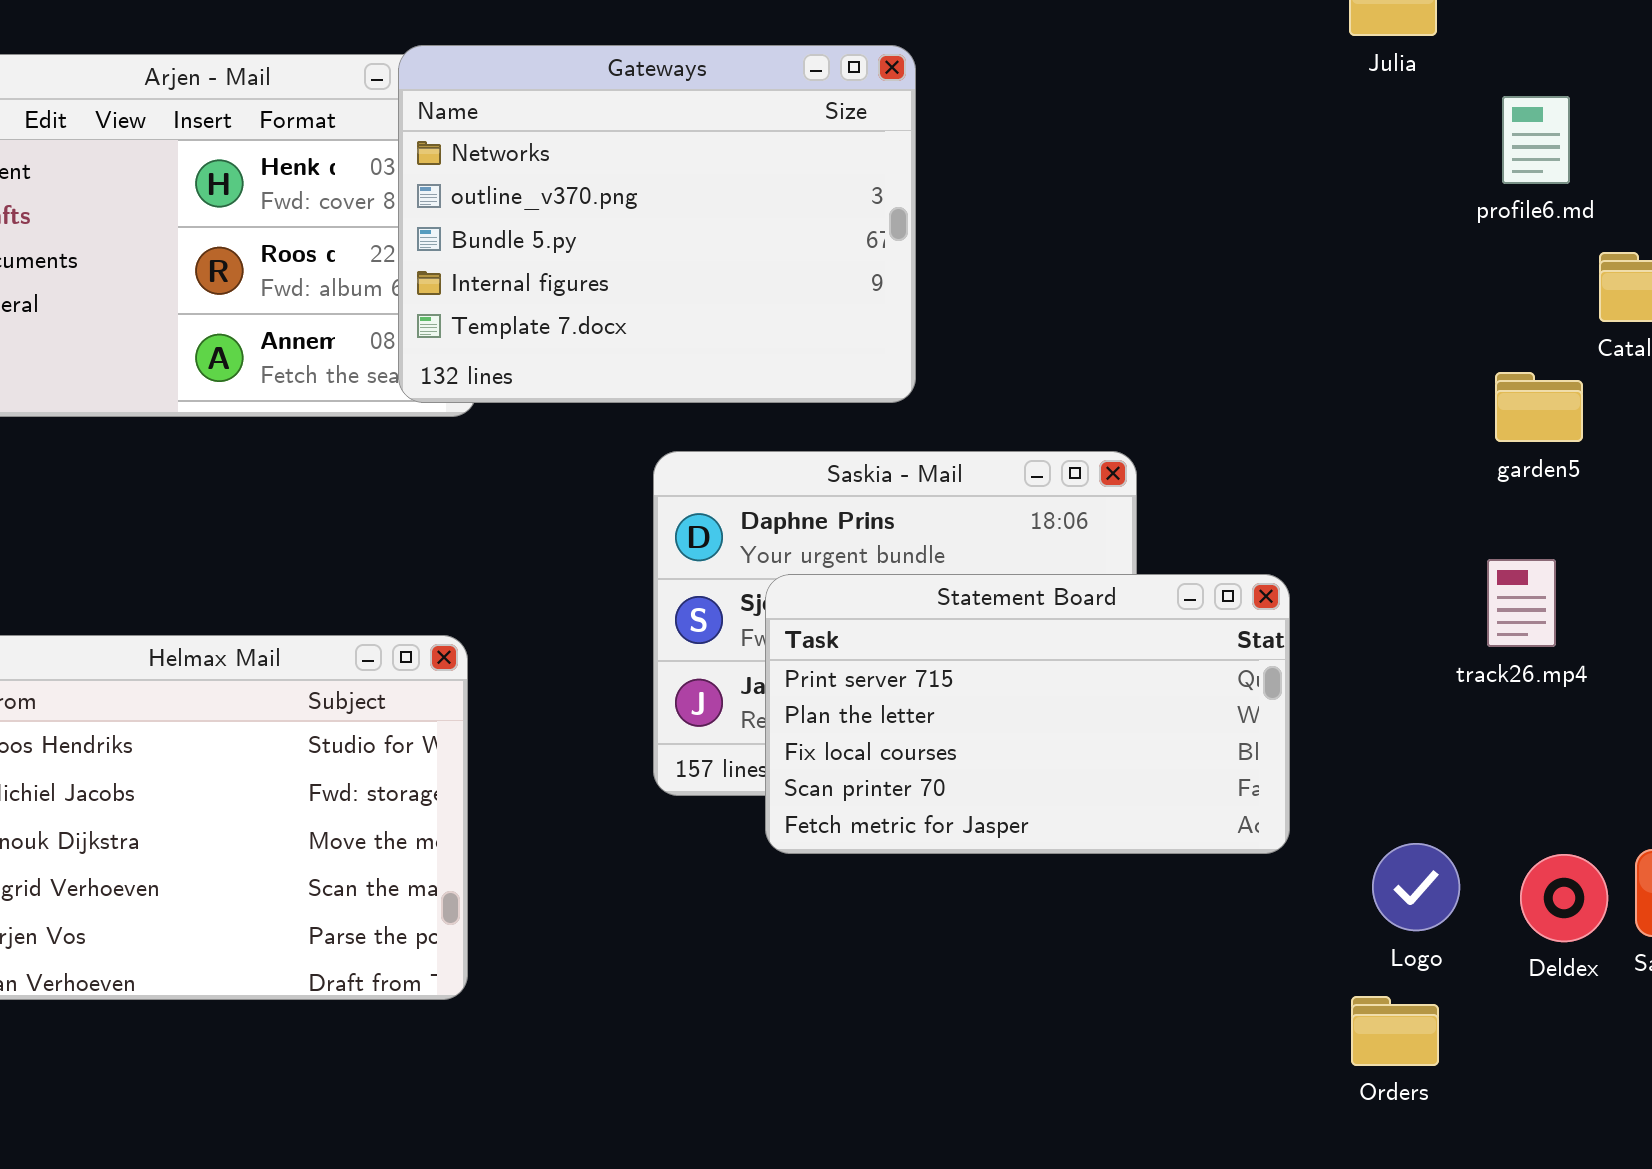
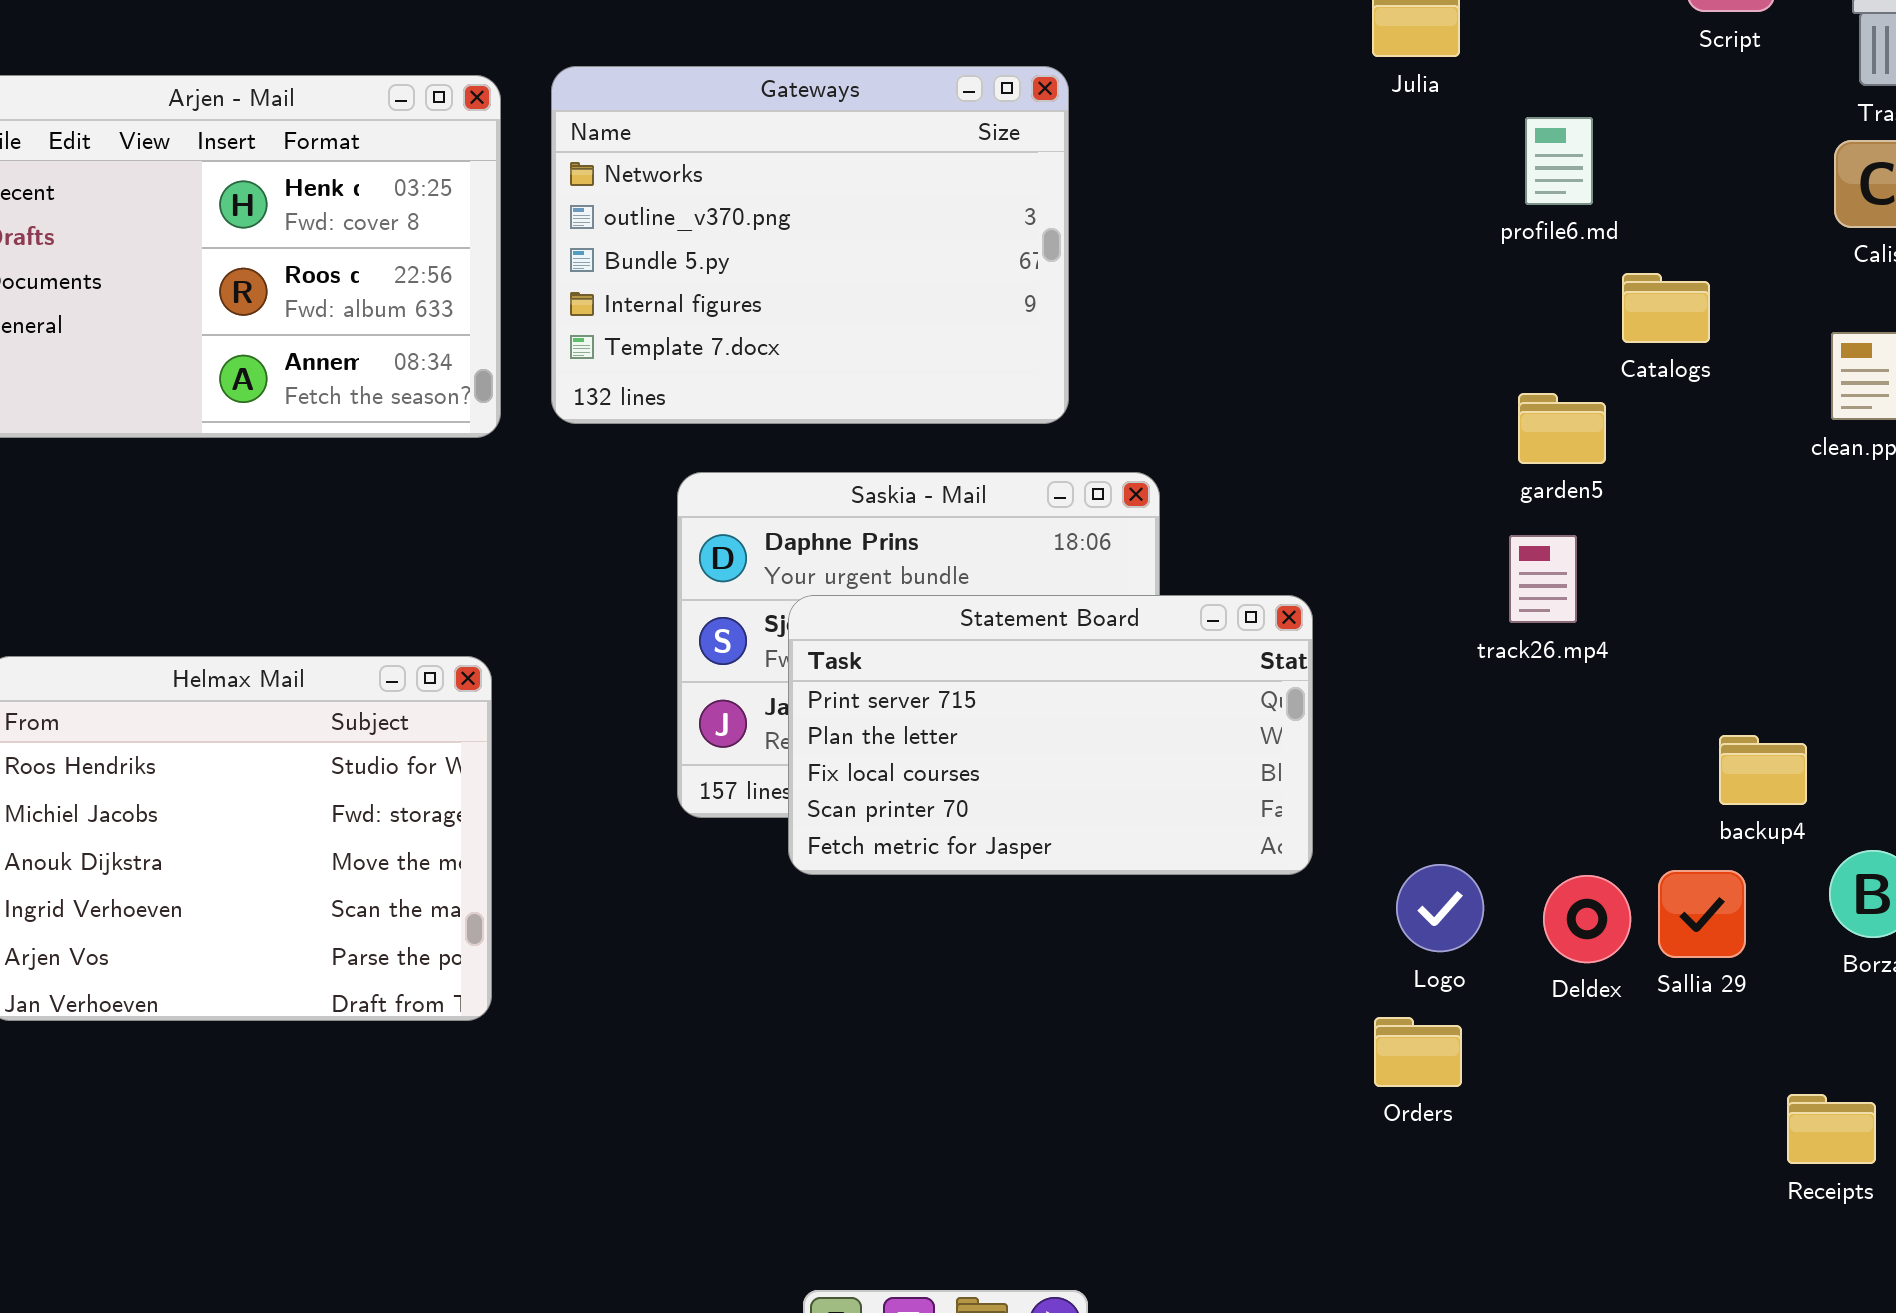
Gateways: [398,45,916,403] -> [551,66,1069,424], moved
track26.mp4: [1487,559,1556,647] -> [1509,535,1577,623], moved

